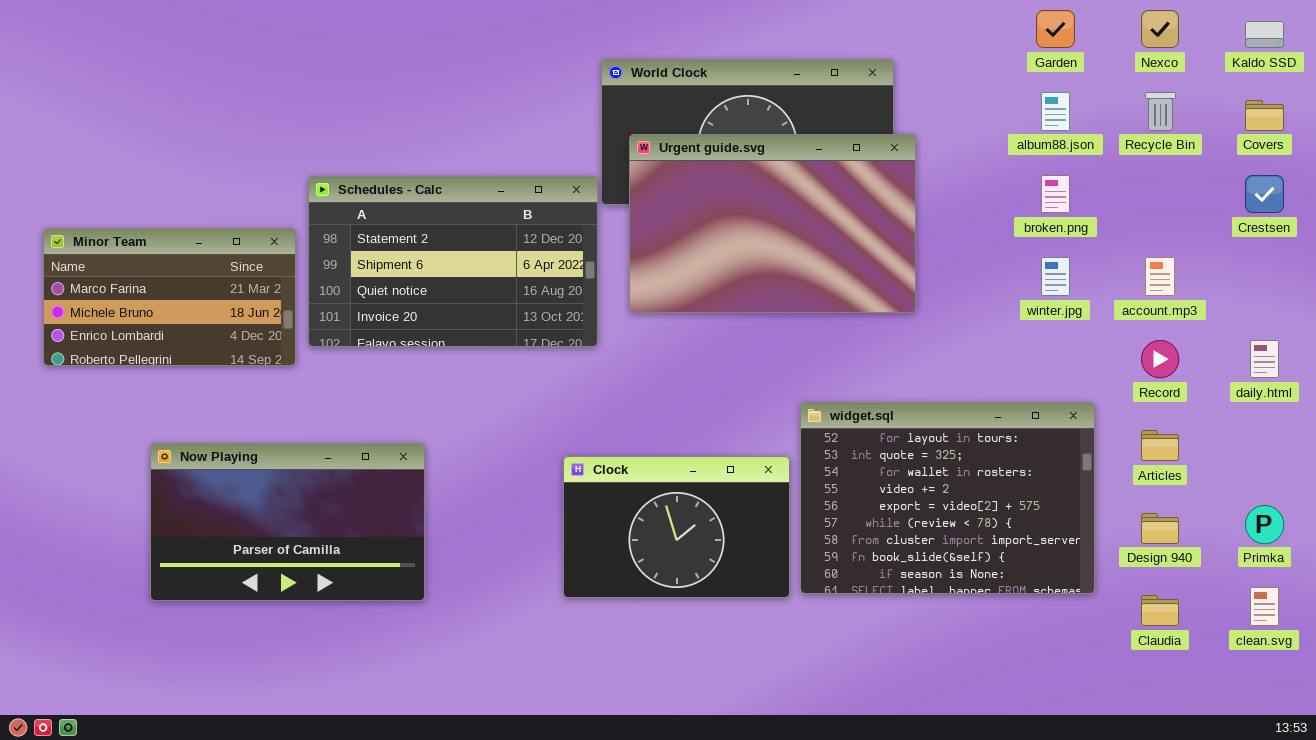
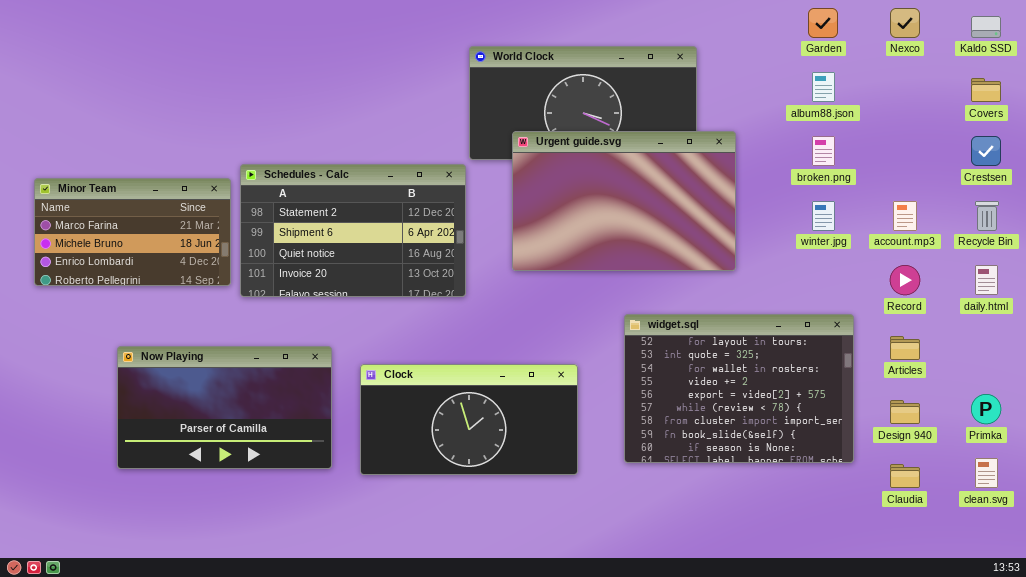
Recycle Bin: [1145,92,1176,131] -> [975,201,999,231], moved
Urgent guide.svg: [629,134,916,313] -> [512,131,736,271], moved
Schedules - Calc: [308,176,598,347] -> [240,164,466,297], moved
Clock: [563,456,790,598] -> [360,364,578,475], moved, resized

